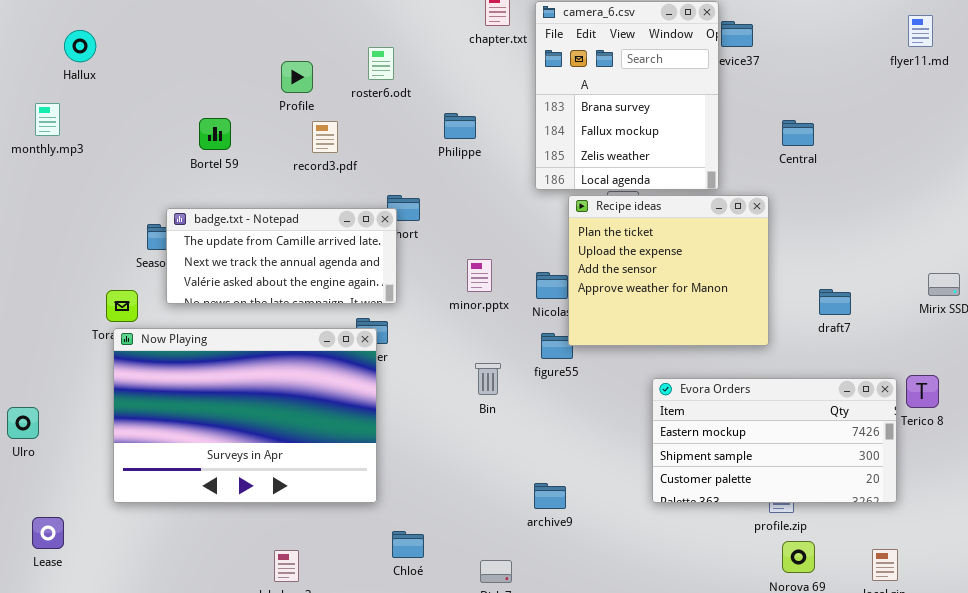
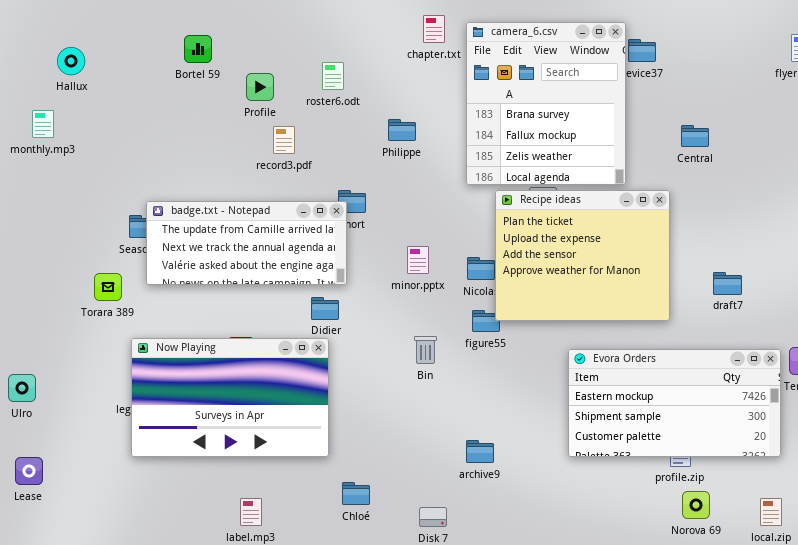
Bortel 59: [199,118,231,150] -> [184,35,212,63], moved
Now Playing: [113,328,377,503] -> [131,338,329,457], resized
Lease: [32,517,64,549] -> [15,457,43,485], moved

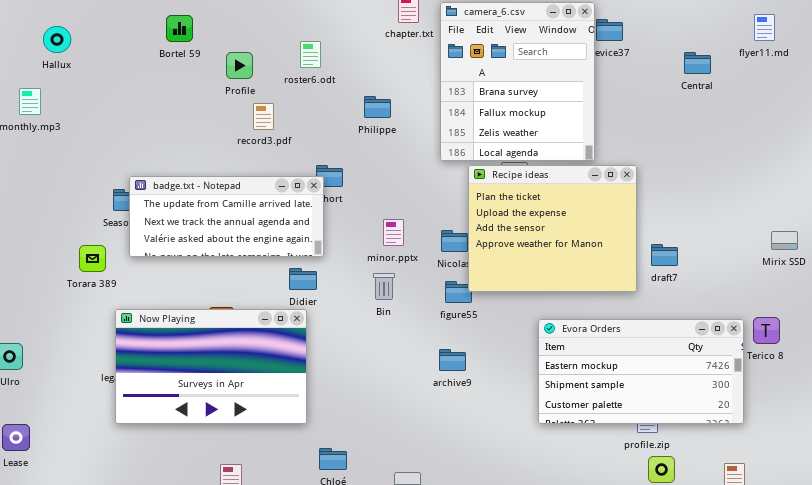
Central: [681,125,709,147] -> [684,52,711,74], moved
draft7: [713,272,742,295] -> [651,244,678,266], moved
Bin: [414,336,437,364] -> [373,273,395,300], moved
archive9: [466,440,494,463] -> [439,349,466,371], moved

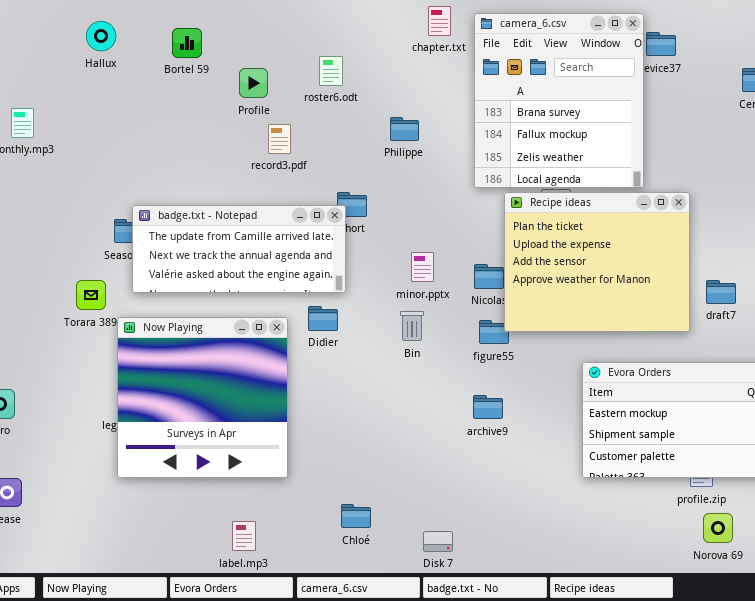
Hallux: [43,26,71,53] -> [86,21,116,51], moved
Now Playing: [115,309,307,424] -> [117,317,288,478], resized

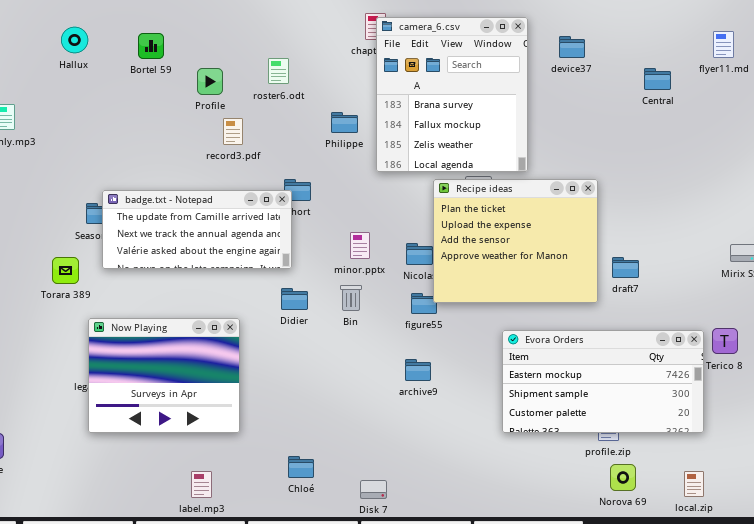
camera_6.csv: [474,13,644,188] -> [376,17,528,172], moved
Didier: [308,306,338,331] -> [281,288,308,310], moved
Now Playing: [117,317,288,478] -> [88,318,240,433], resized

